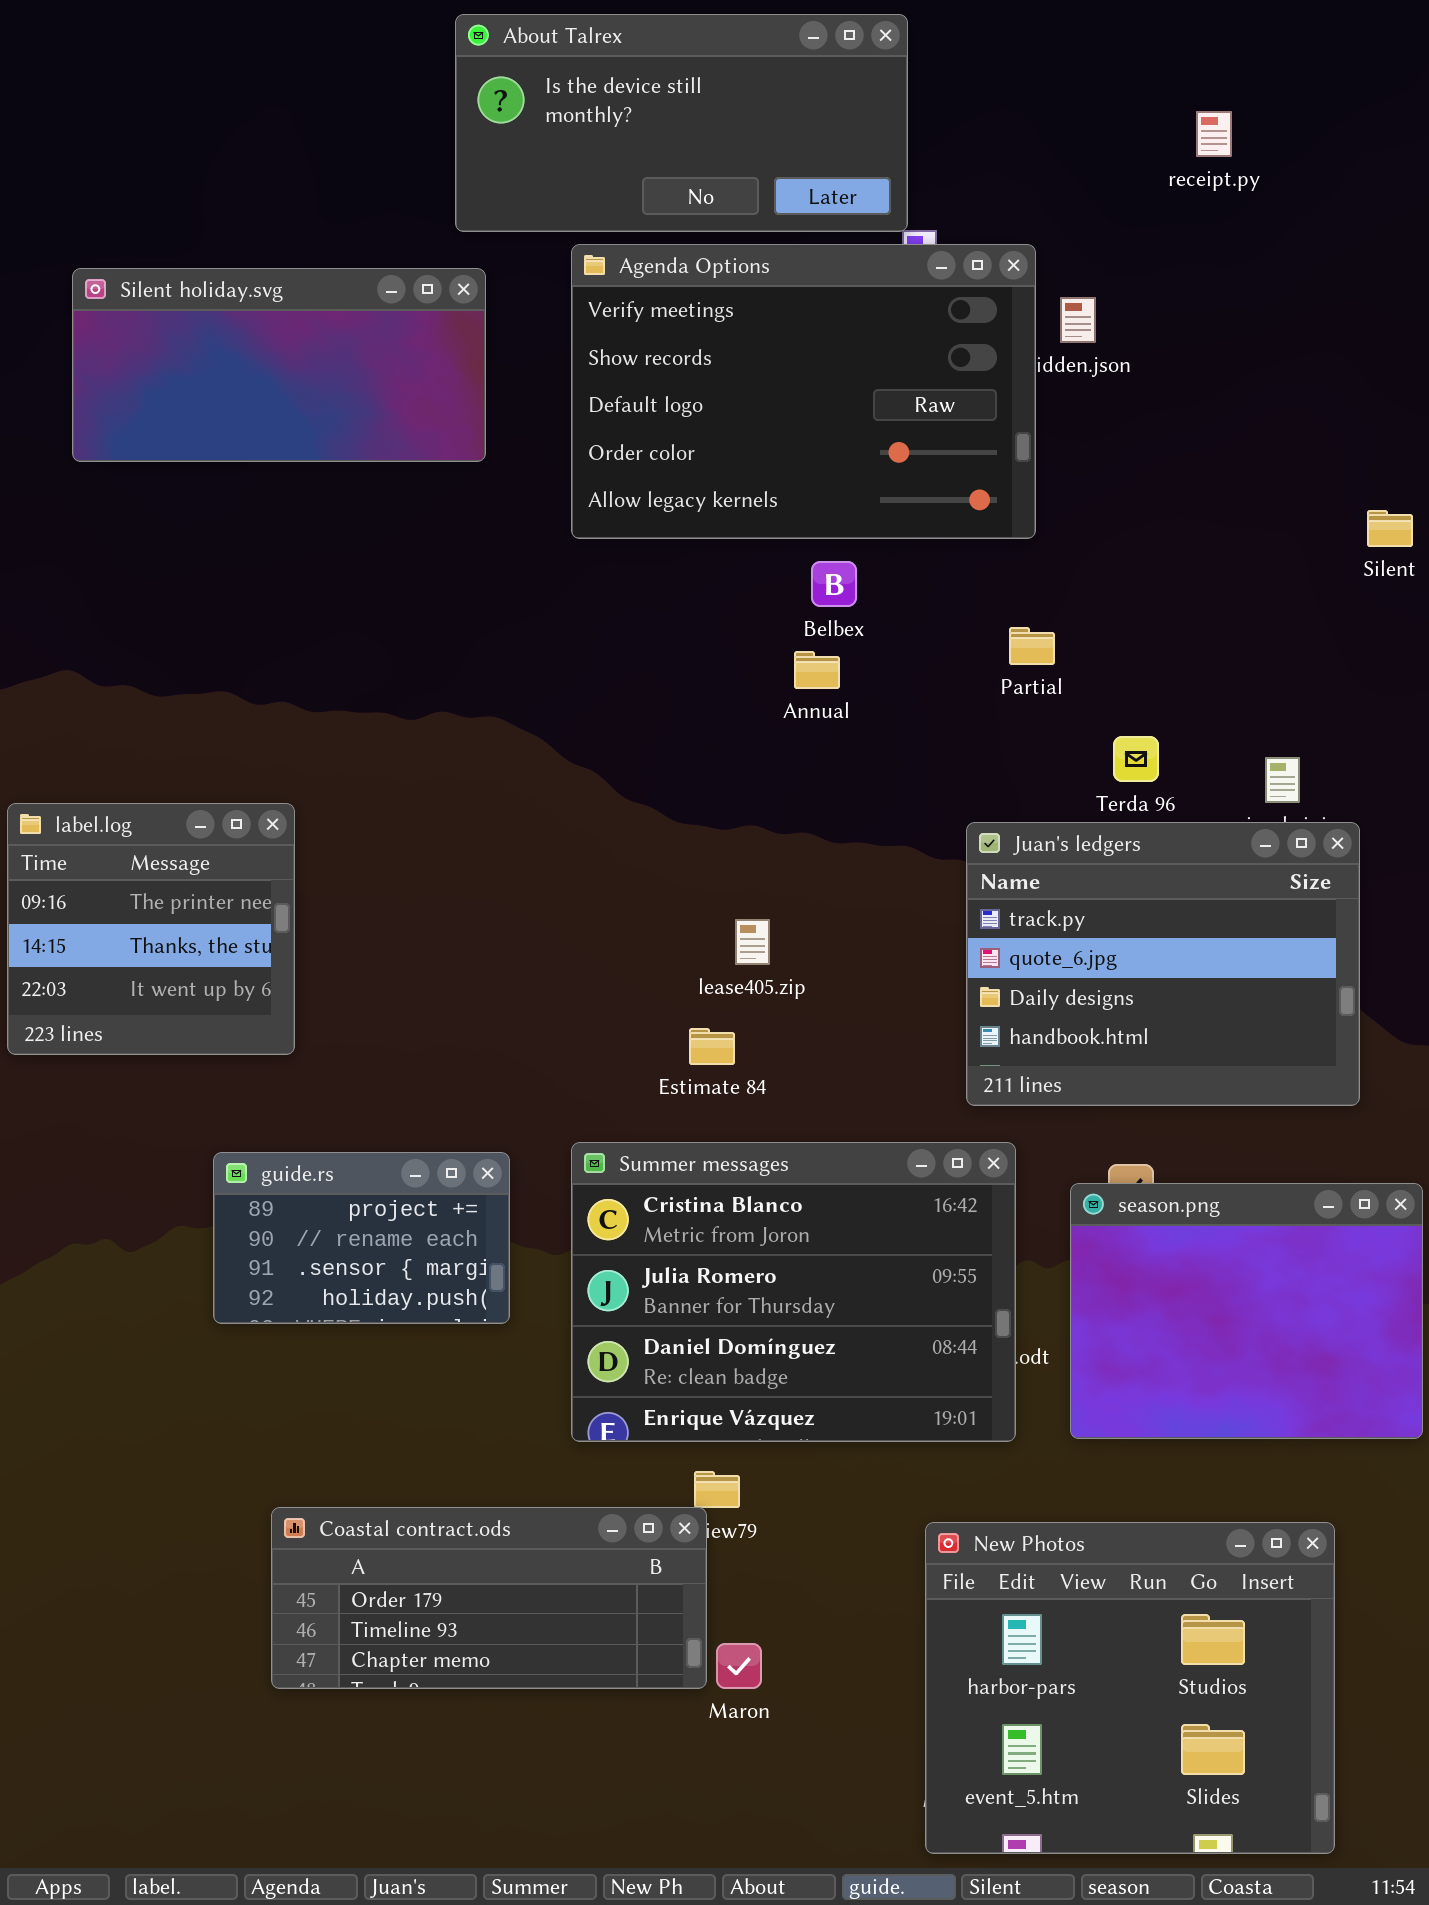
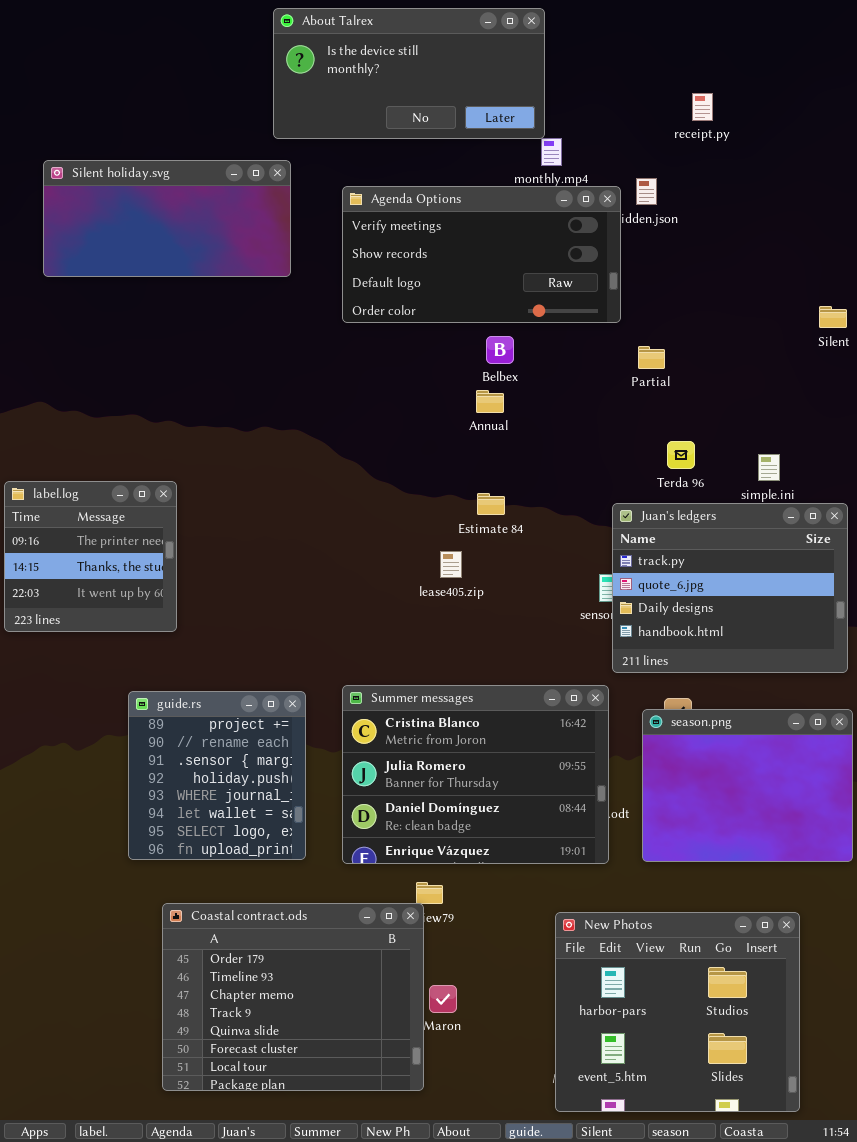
receipt.py: [1196,111,1232,157] -> [692,93,713,121], moved
Agenda Options: [571,244,1036,539] -> [342,186,621,323], resized
Partial: [1009,627,1055,665] -> [638,346,665,369], moved
Juan's ledgers: [966,822,1360,1106] -> [612,503,848,673], moved
Estimate 84: [689,1028,735,1065] -> [477,493,505,515], moved
guide.rs: [213,1152,510,1324] -> [128,691,306,860], resized
Coastal contract.ods: [271,1507,707,1689] -> [162,903,424,1091], resized

